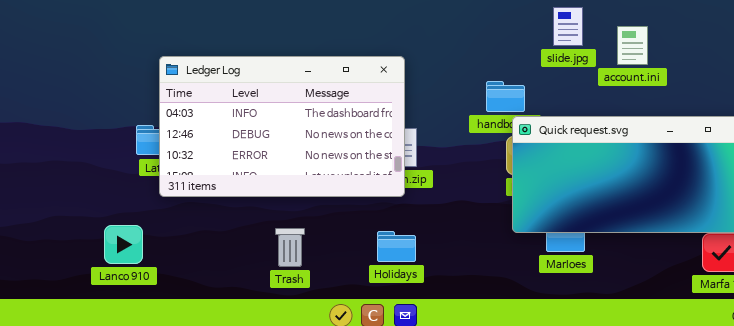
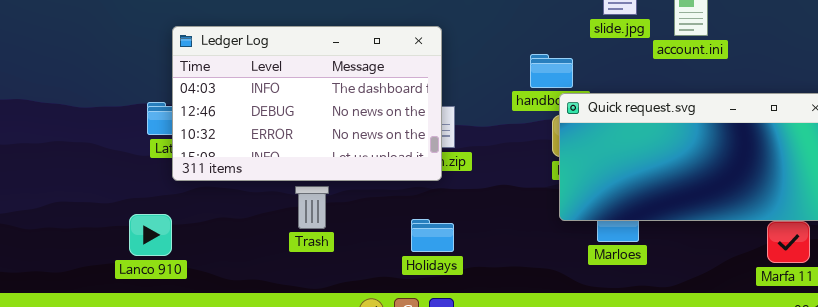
Lanco 910: [104,225,143,264] -> [129,214,172,256], moved
Trash: [275,228,305,267] -> [295,186,329,229], moved

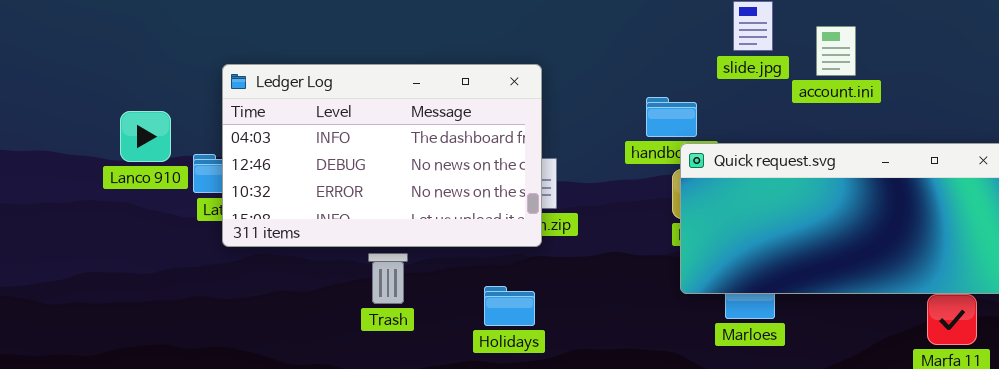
Lanco 910: [129,214,172,256] -> [120,111,171,162], moved
Holidays: [411,219,454,252] -> [484,286,535,326], moved

